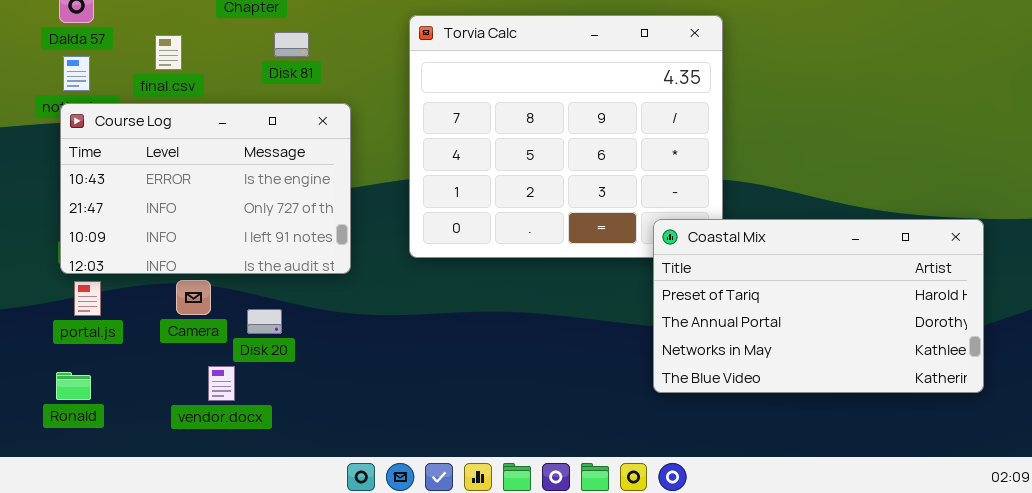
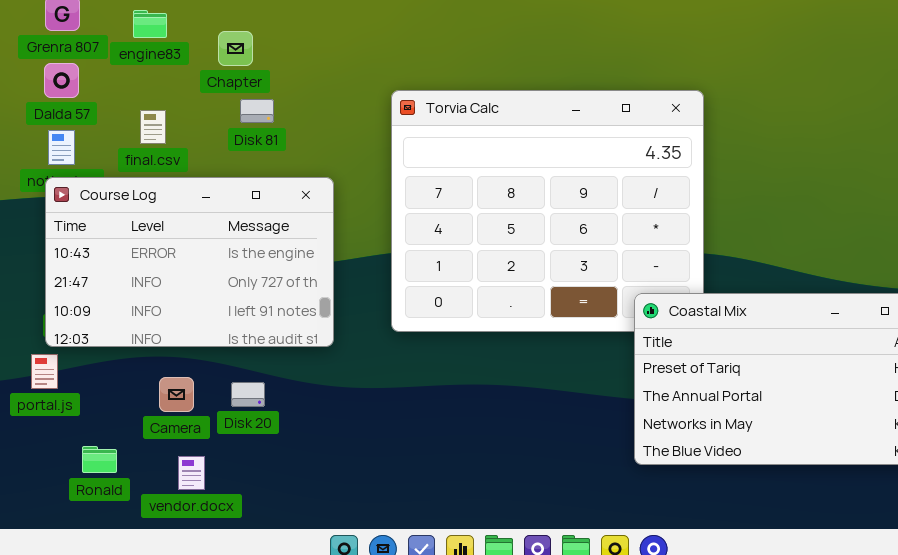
Disk 81: [274,32,309,57] -> [240,99,274,123], moved
Camera: [176,280,211,315] -> [159,377,194,412], moved
portal.js: [74,281,101,316] -> [31,354,58,389], moved
vendor.docx: [208,366,235,401] -> [178,456,205,490], moved
Ronald: [56,372,91,400] -> [82,446,117,473], moved

